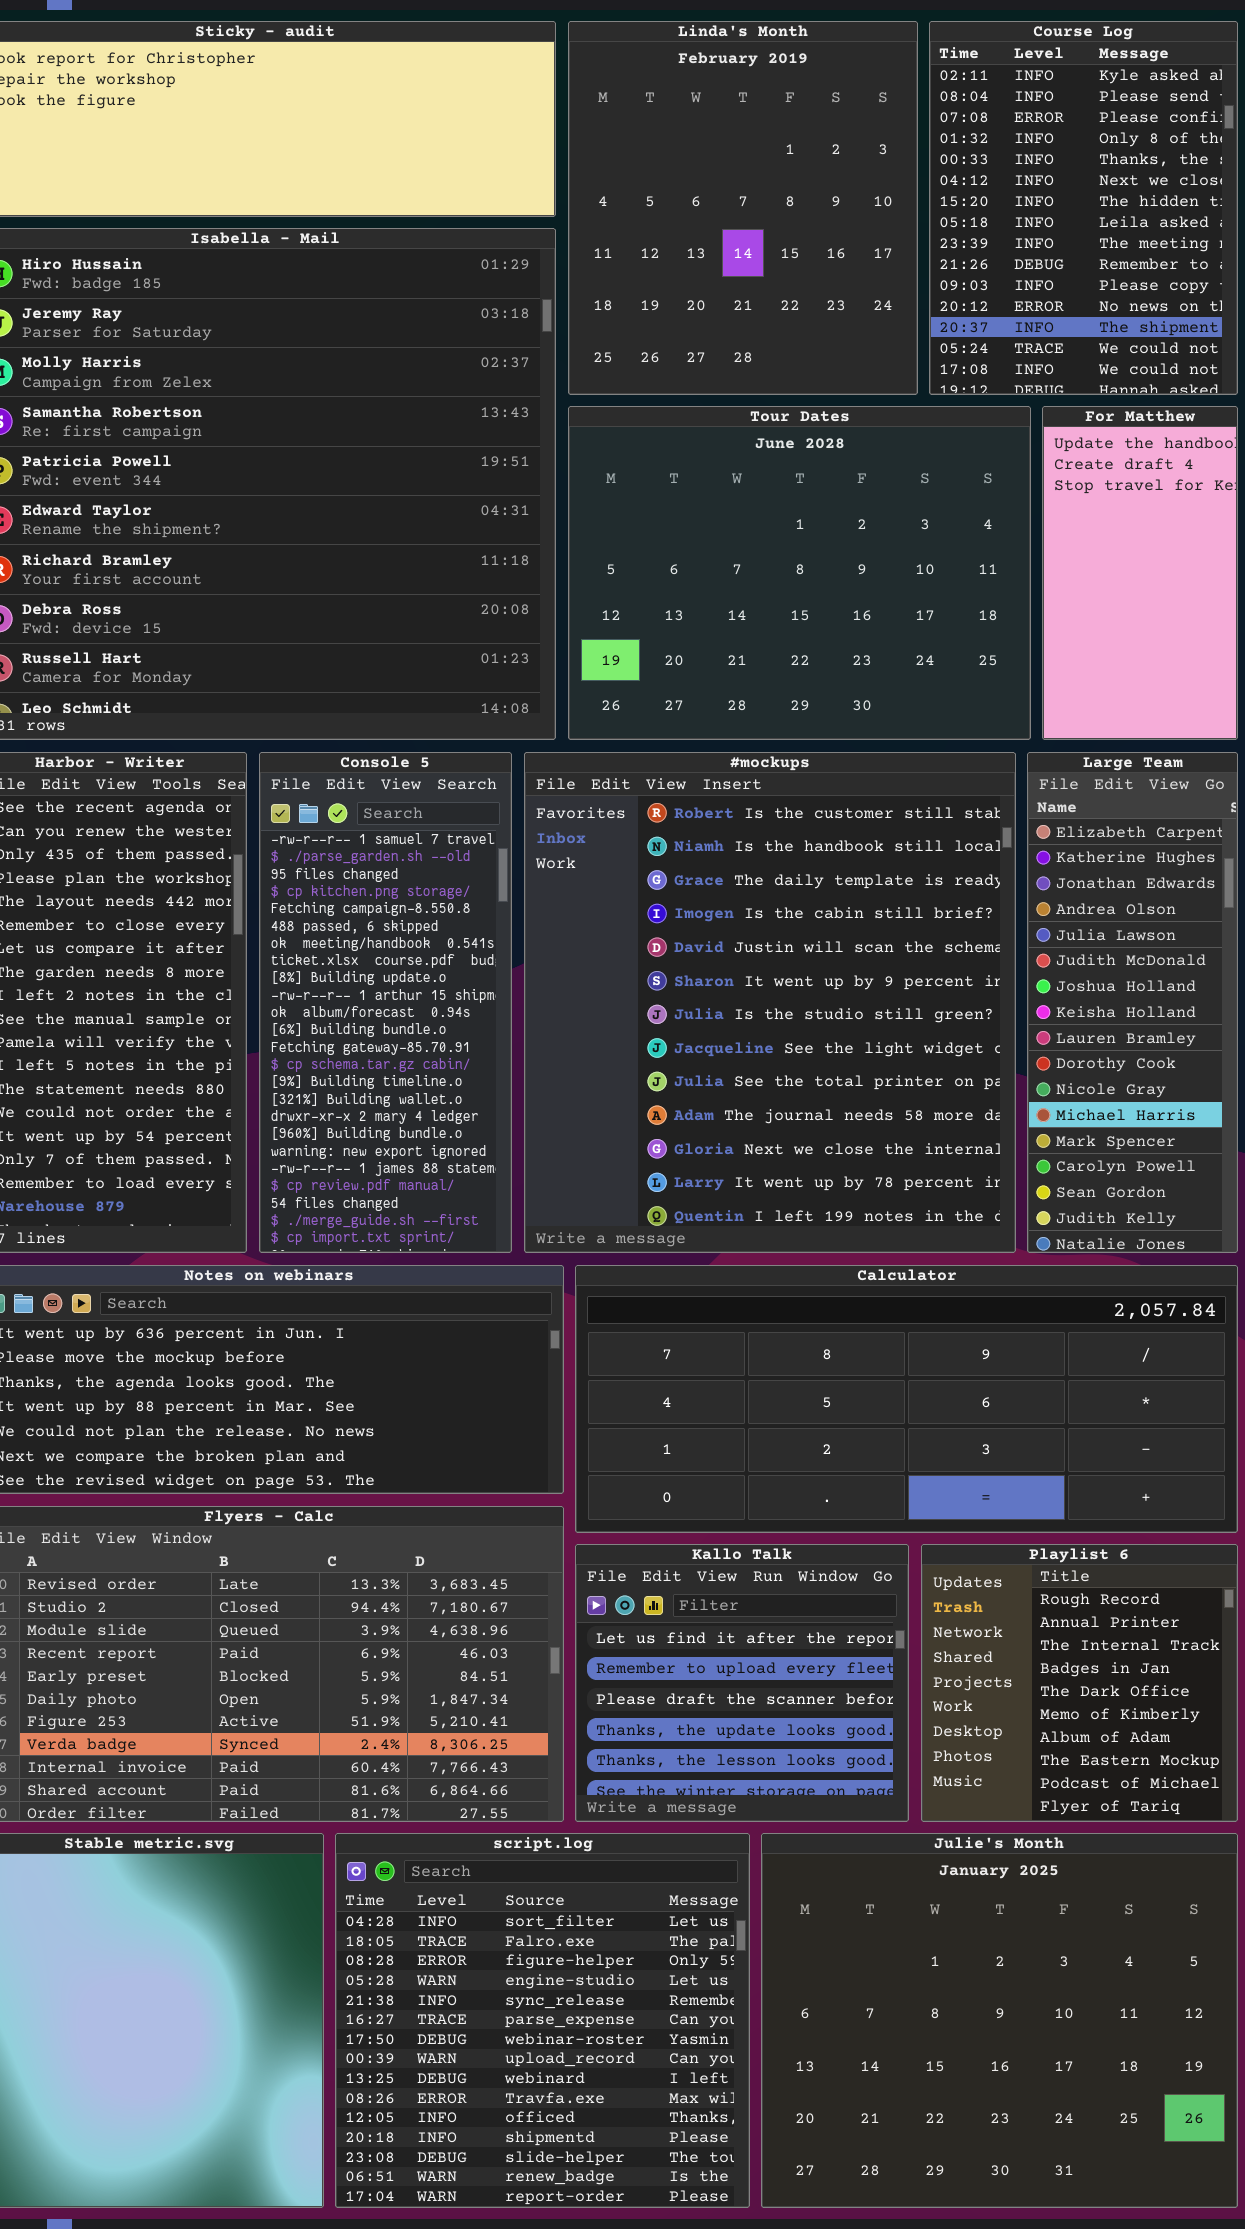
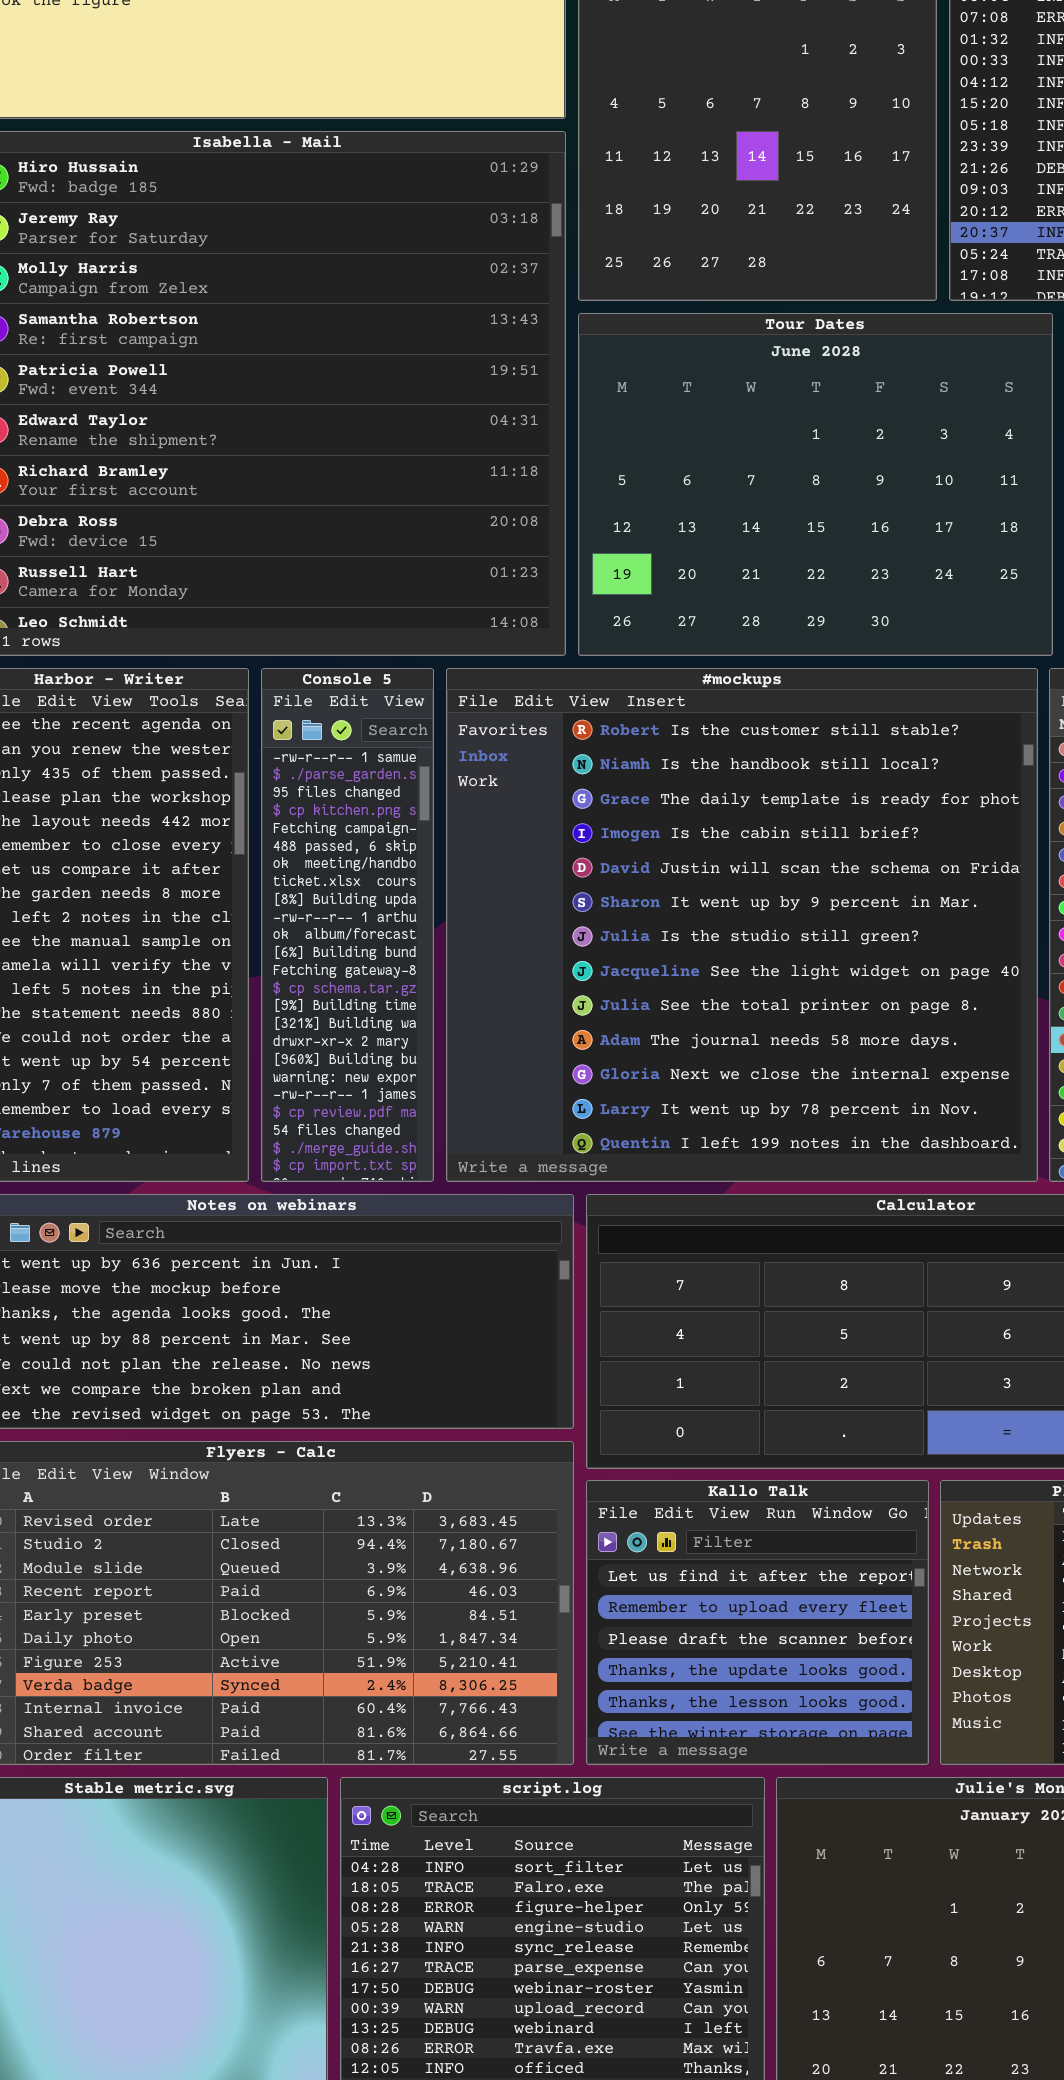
Console 5: [259,752,512,1253] -> [261,668,434,1182], resized
#mockups: [524,752,1016,1253] -> [446,668,1038,1182], resized

